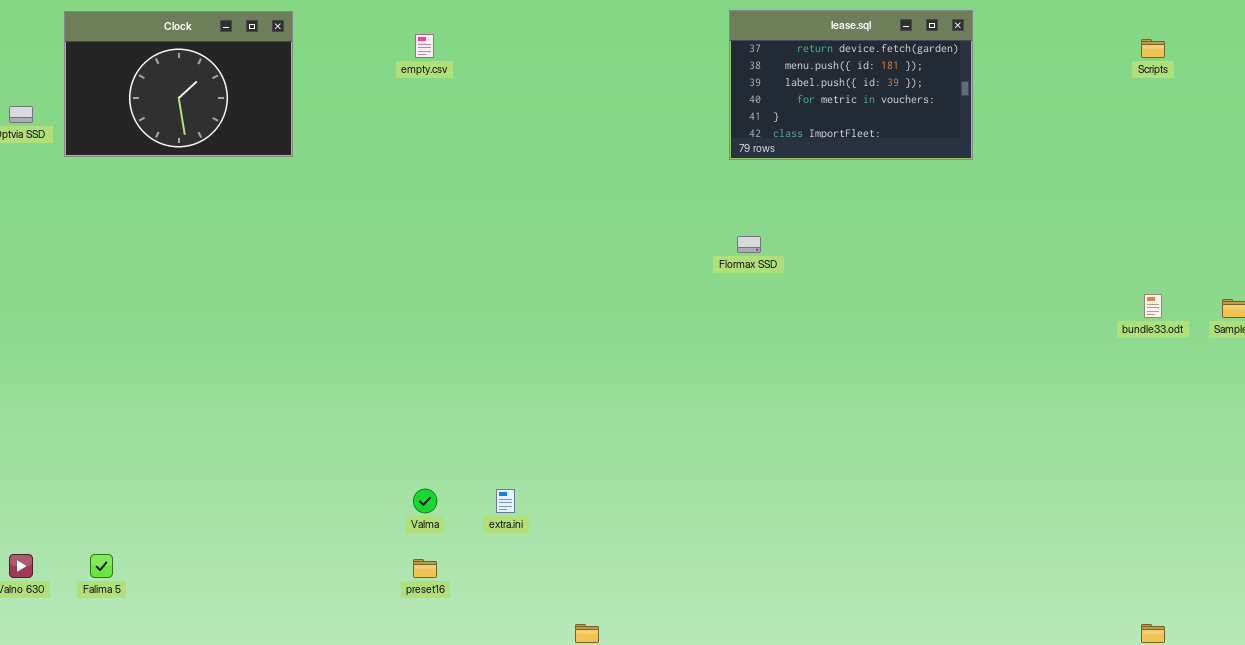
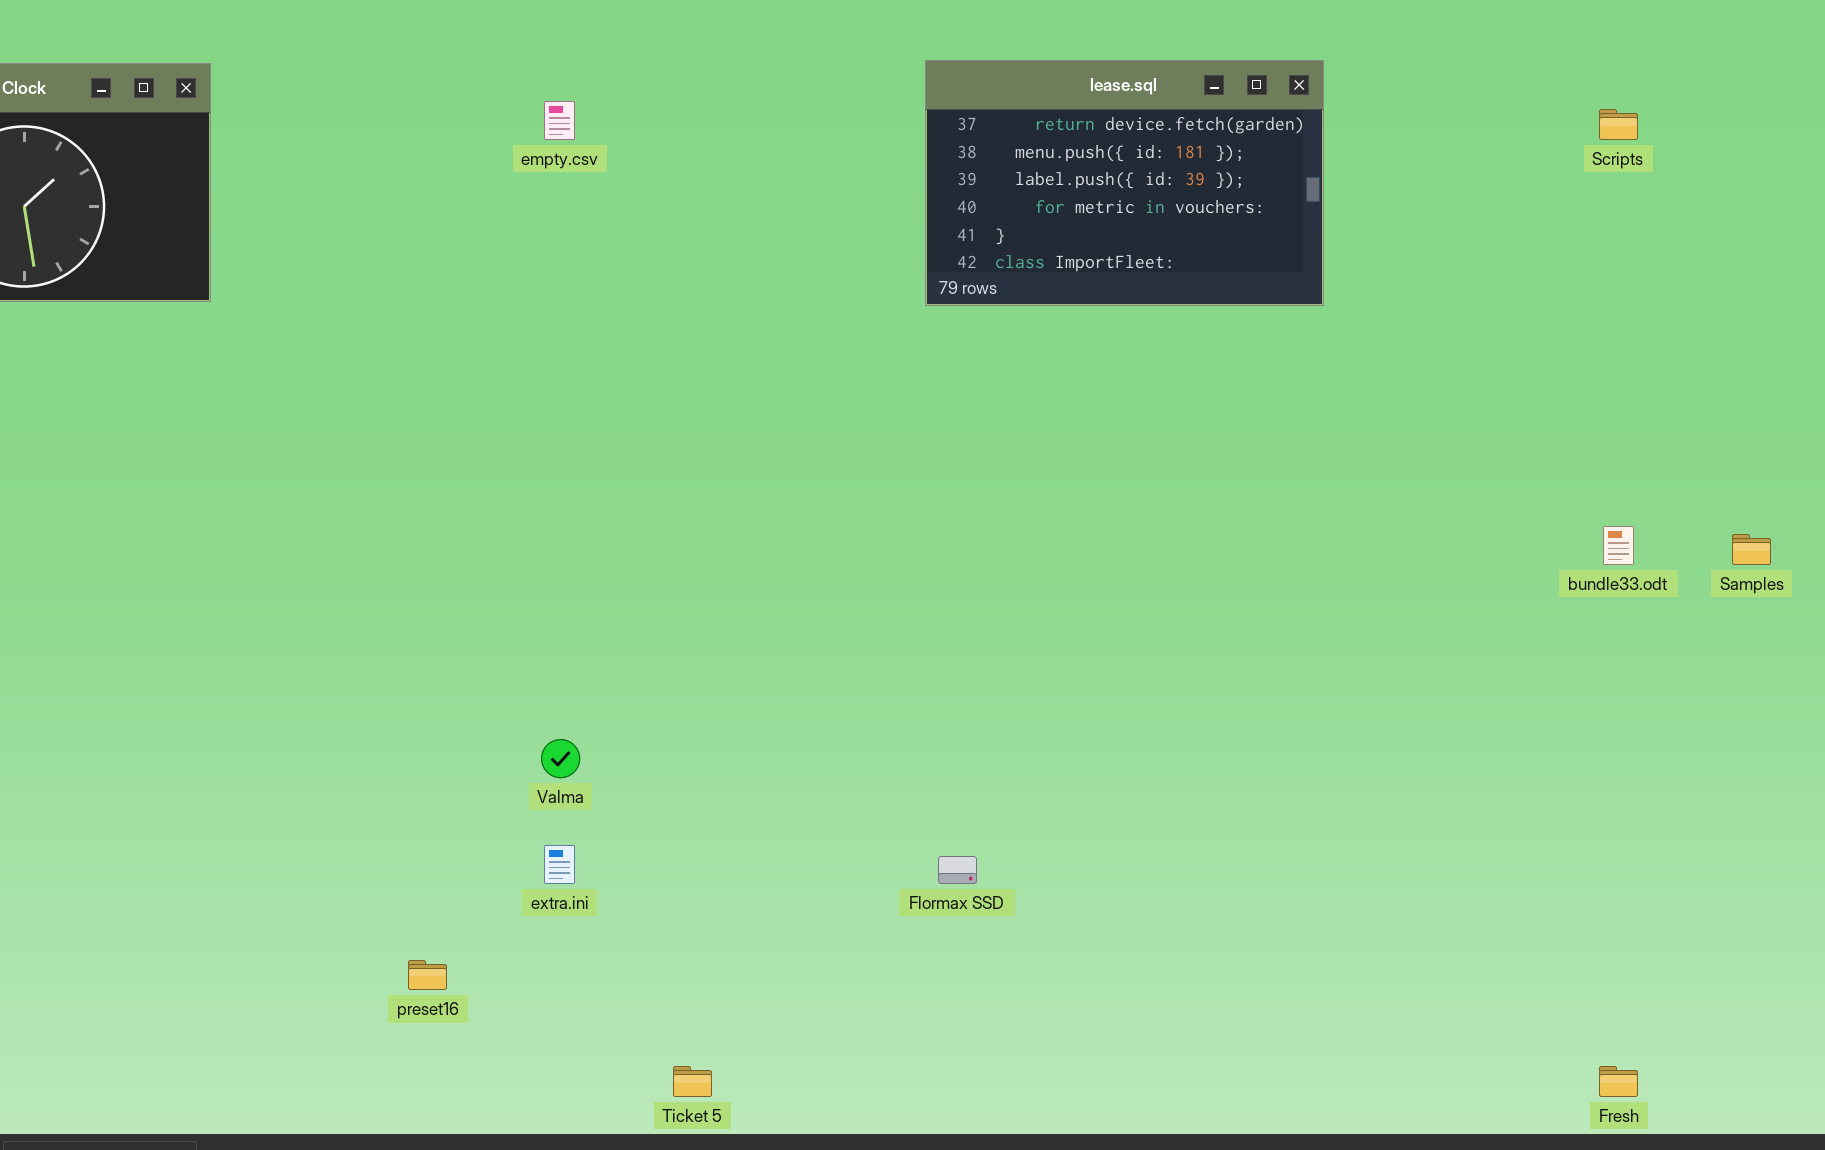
empty.csv: [415,34,434,58] -> [544,101,575,140], moved
Flormax SSD: [737,236,761,253] -> [938,856,977,884], moved
Valma: [413,489,437,513] -> [541,739,580,778], moved

